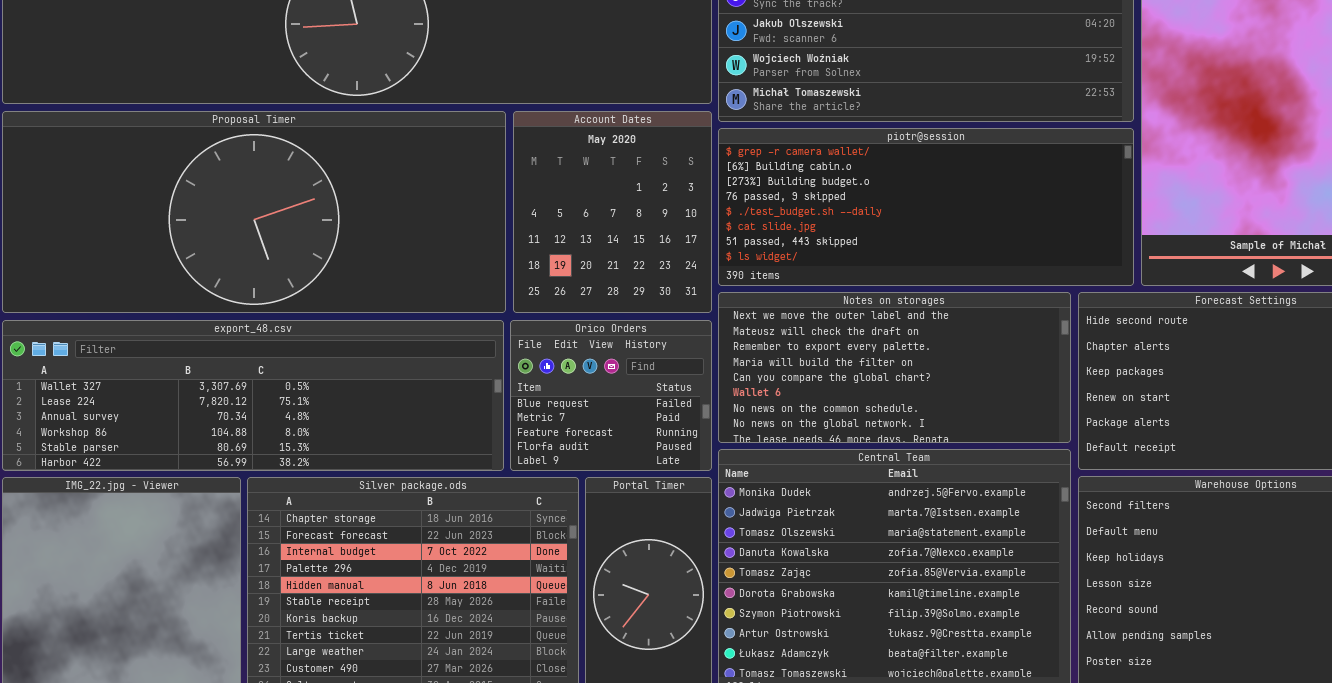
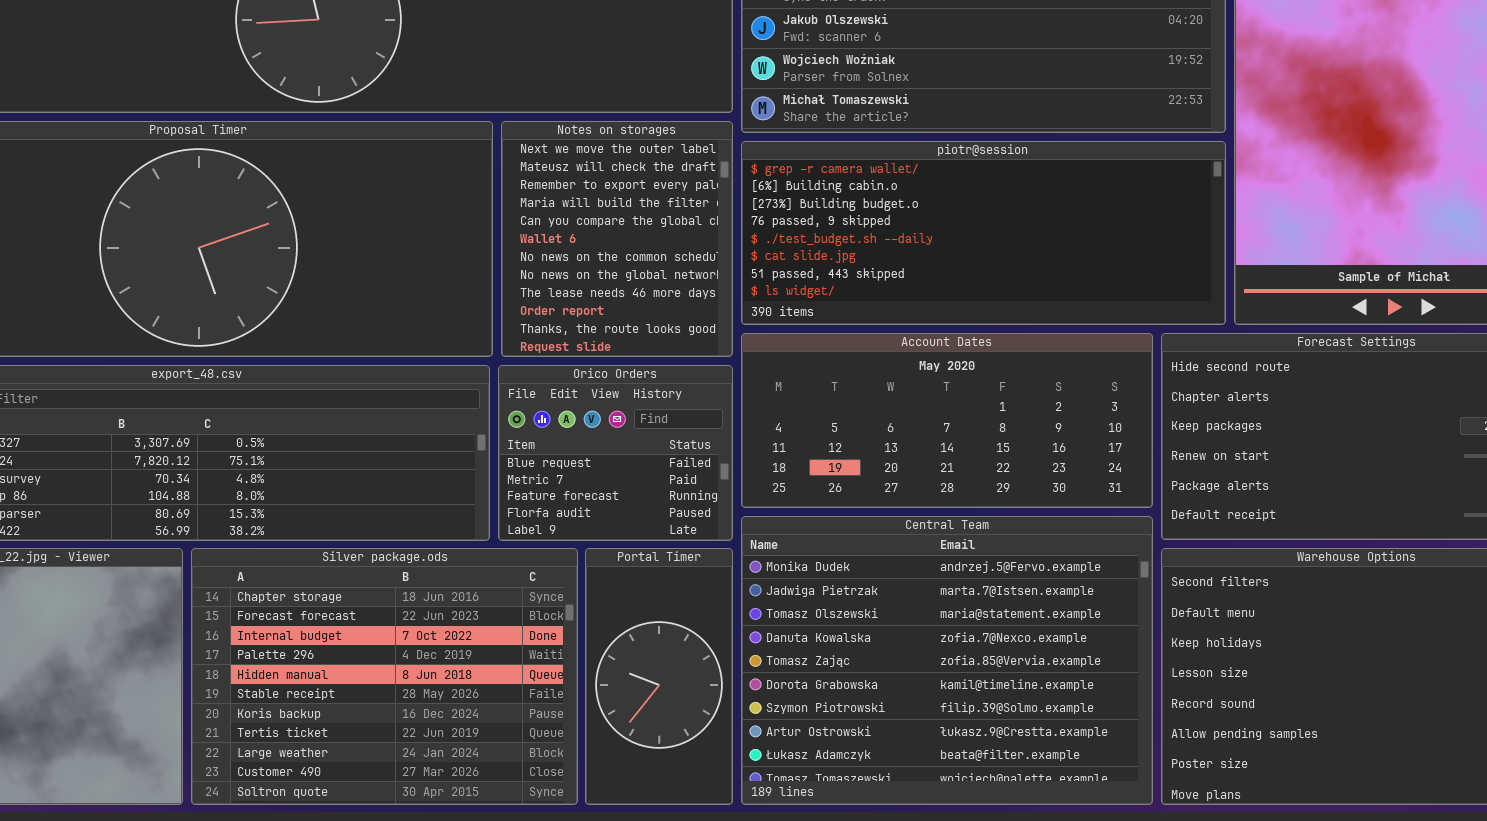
Account Dates: [513,111,712,313] -> [741,333,1153,508], moved, resized
Notes on storages: [718,292,1071,443] -> [501,121,733,357], moved, resized

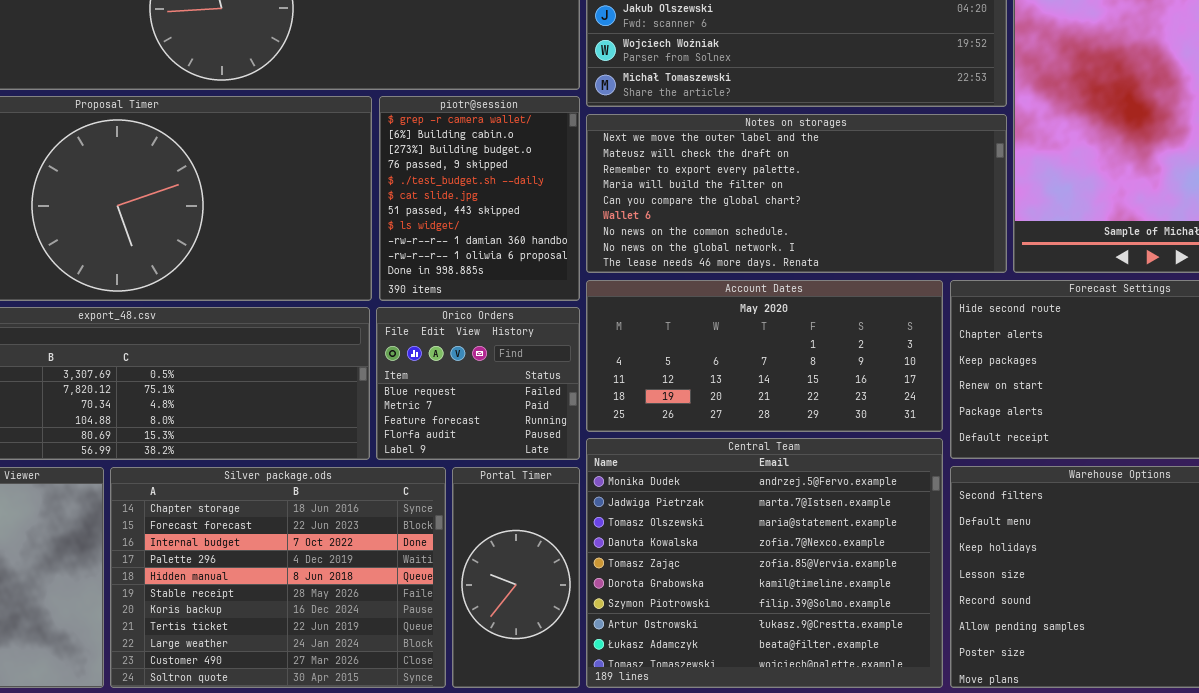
Notes on storages: [501,121,733,357] -> [586,114,1007,273], moved, resized
piotr@session: [741,141,1226,325] -> [379,96,580,301], moved, resized

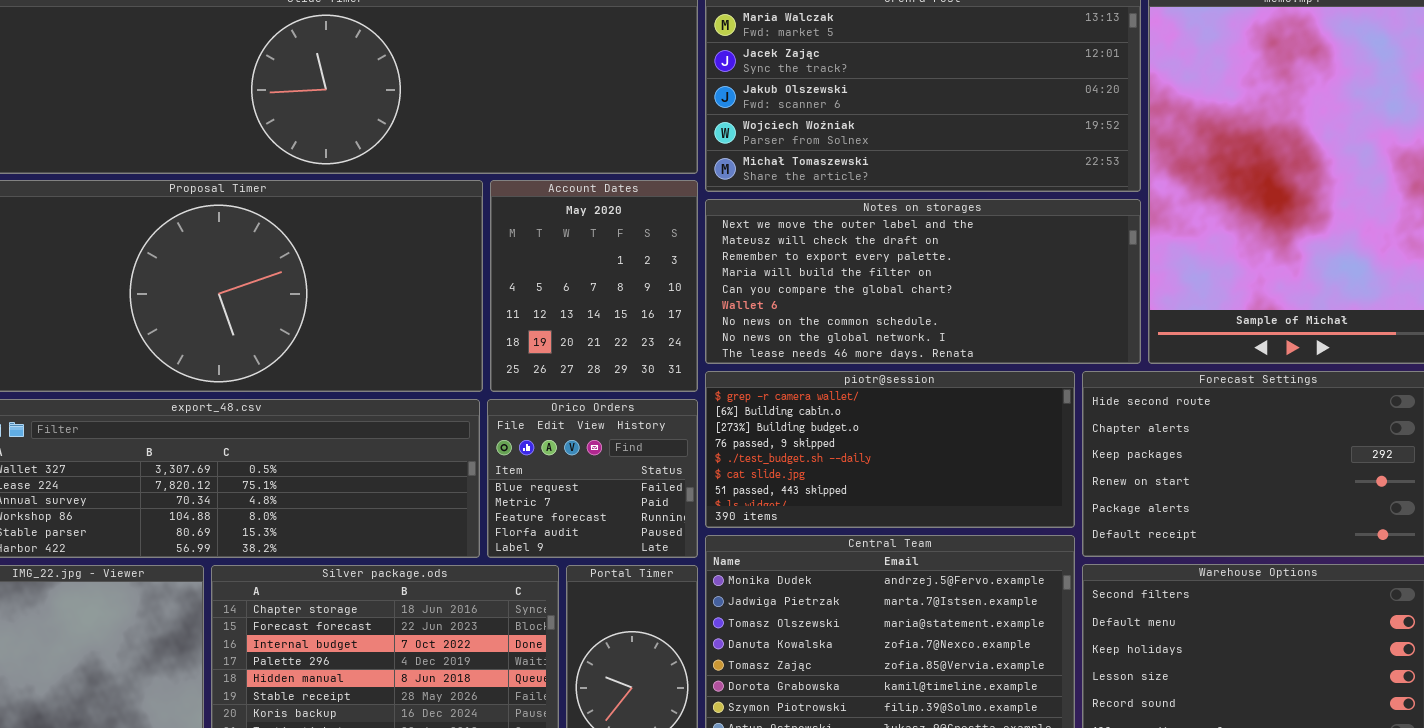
piotr@session: [379,96,580,301] -> [705,371,1075,528], moved, resized
Account Dates: [586,280,943,432] -> [490,180,698,392], moved, resized

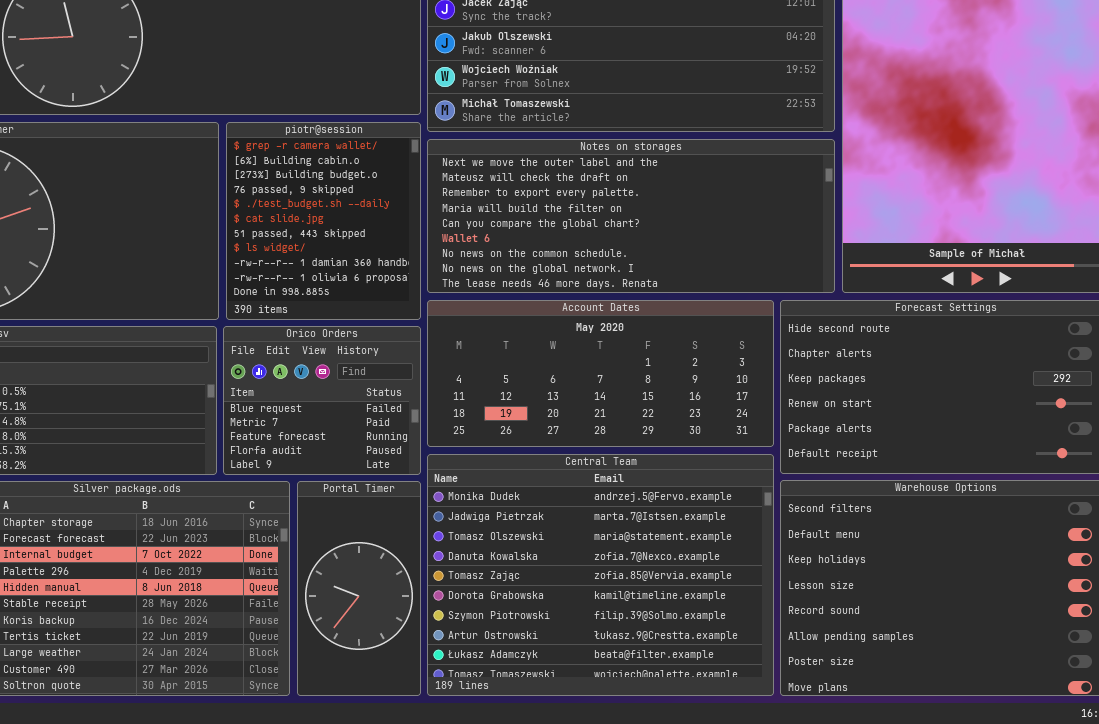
Account Dates: [490,180,698,392] -> [427,300,774,447], moved, resized
piotr@session: [705,371,1075,528] -> [226,122,421,320], moved, resized

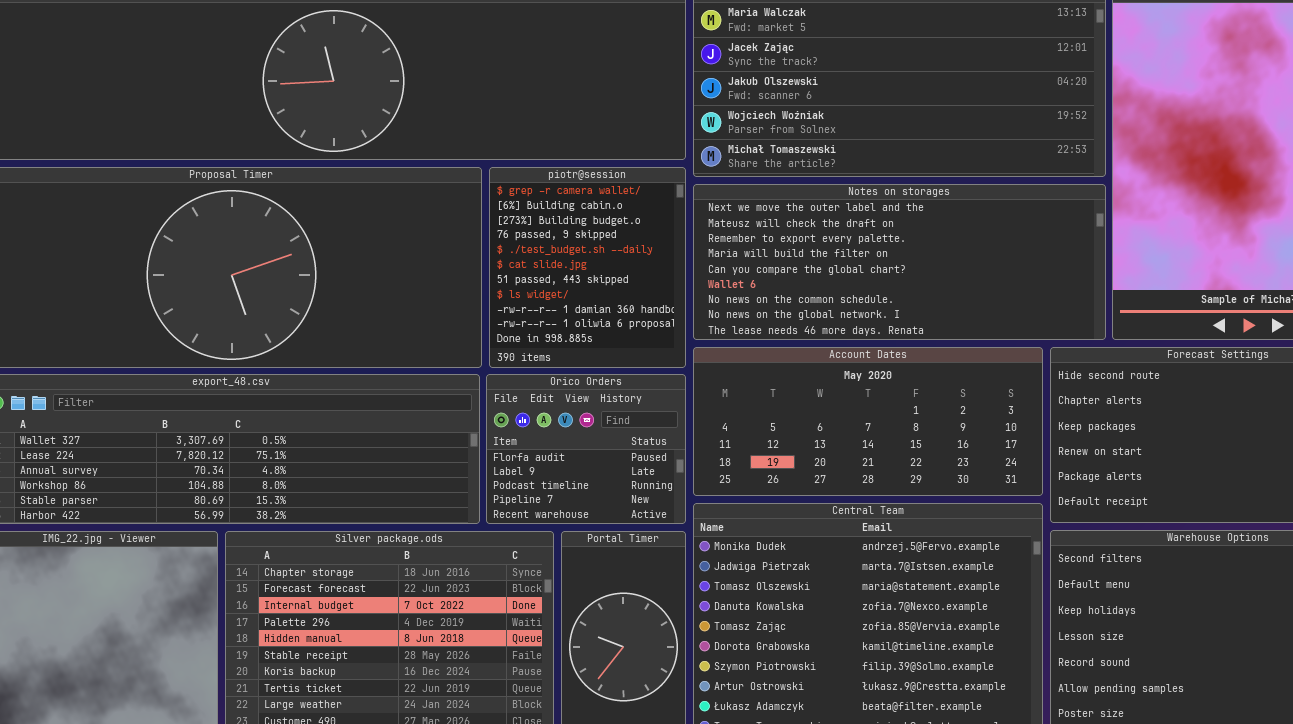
Orico Orders: [223,326,421,475] -> [486,374,686,524], scrolled down 3 rows

